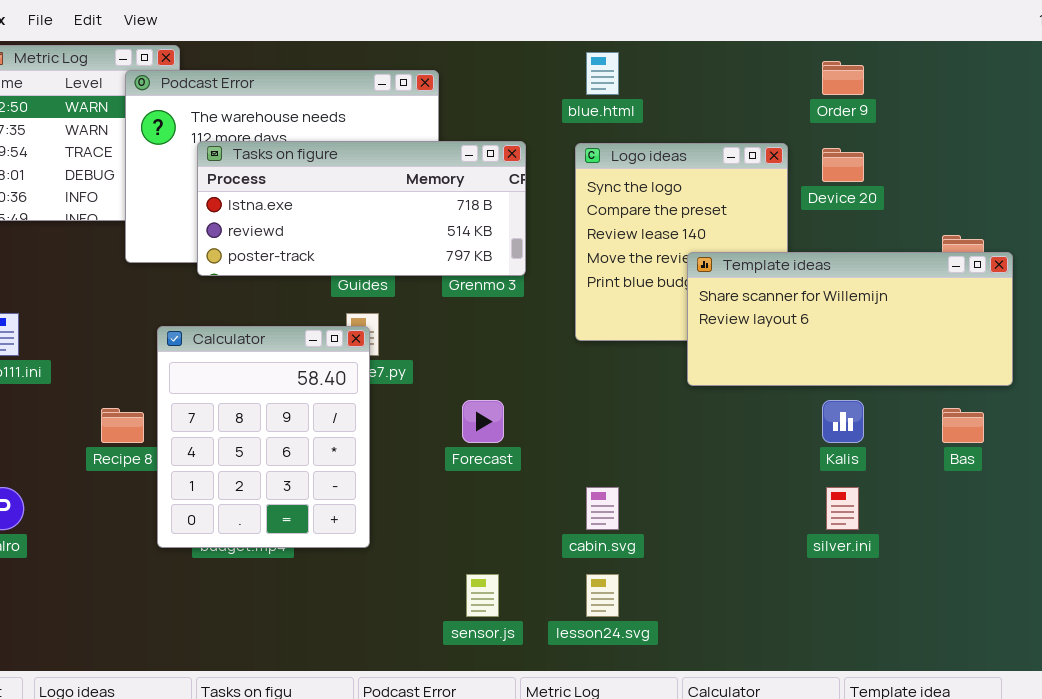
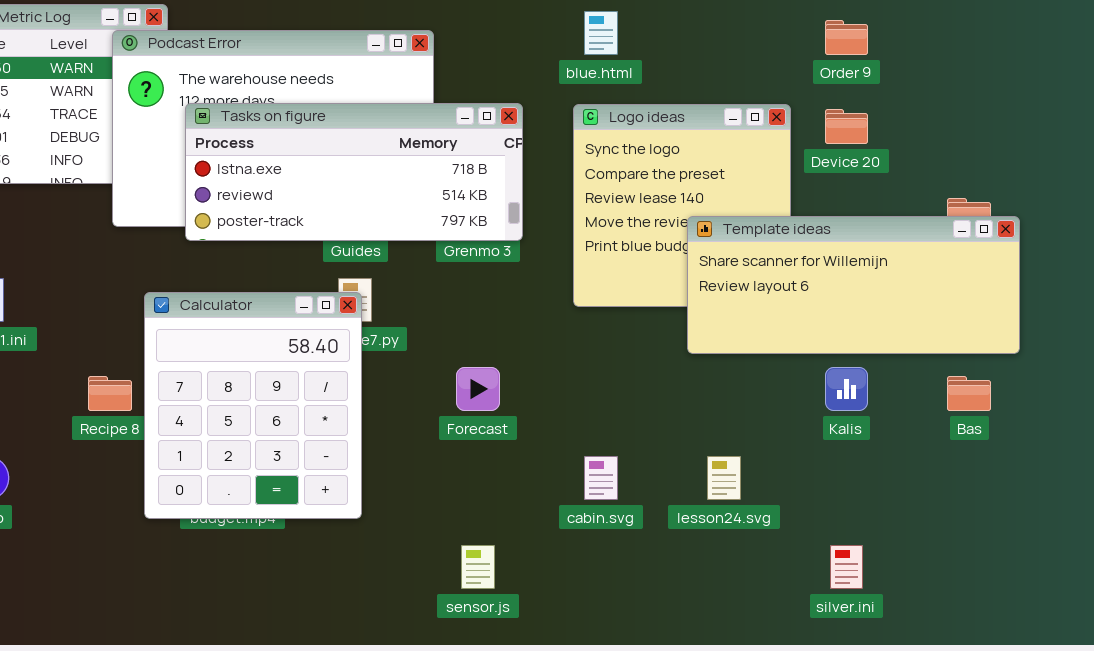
silver.ini: [826,487,859,530] -> [830,545,863,589], moved
lesson24.svg: [586,574,619,617] -> [707,456,741,500], moved

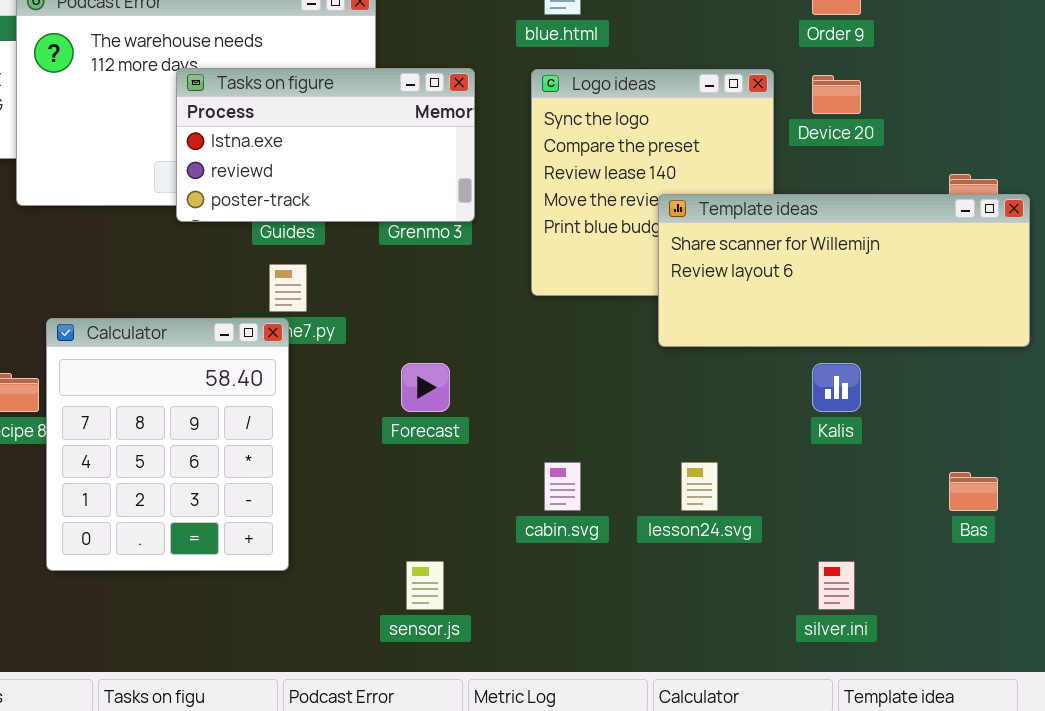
Tasks on figure: [185,103,523,241] -> [176,68,475,222], resized
Calculator: [144,292,362,519] -> [46,318,289,571], moved
Bas: [947,376,991,411] -> [949,472,998,511], moved

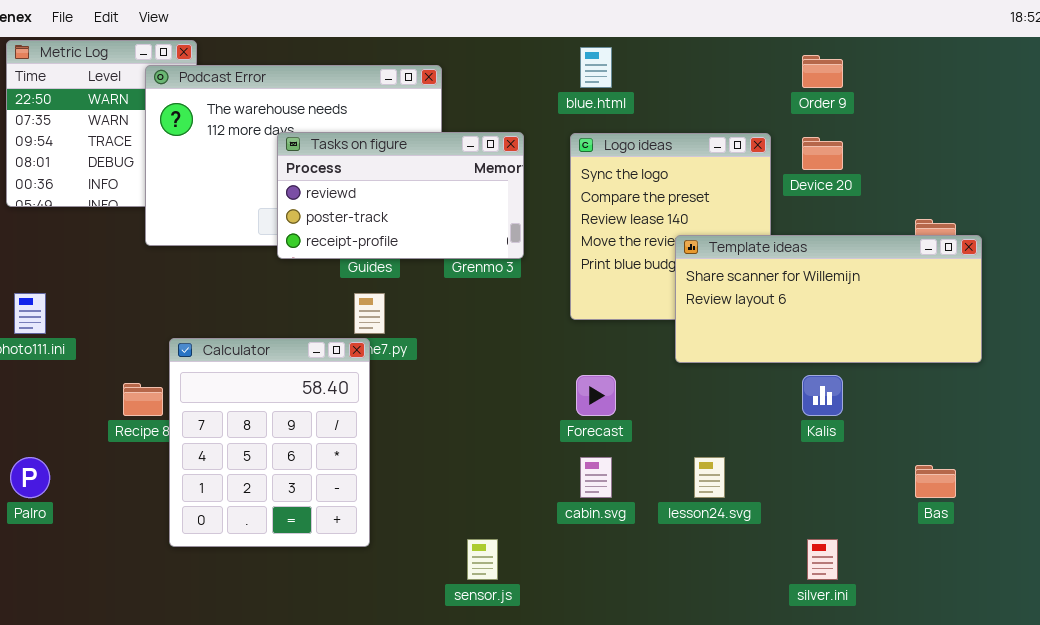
Tasks on figure: [176,68,475,222] -> [277,132,524,259], scrolled down 1 row
Forecast: [401,363,450,412] -> [576,375,616,416], moved

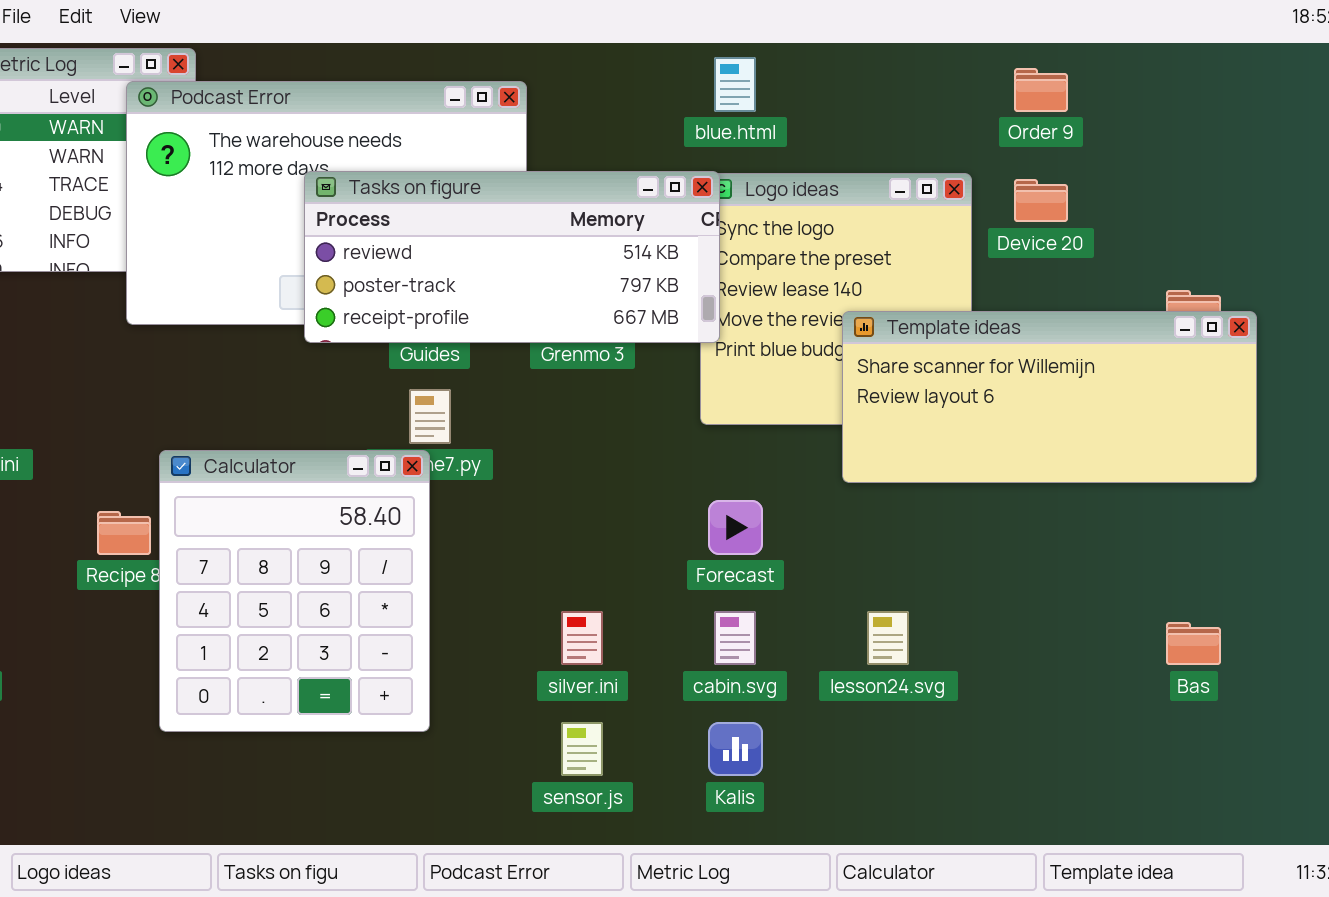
Tasks on figure: [277,132,524,259] -> [304,171,720,343], resized
Kalis: [802,375,843,416] -> [708,722,763,776], moved
silver.ini: [807,539,838,580] -> [561,611,603,665], moved

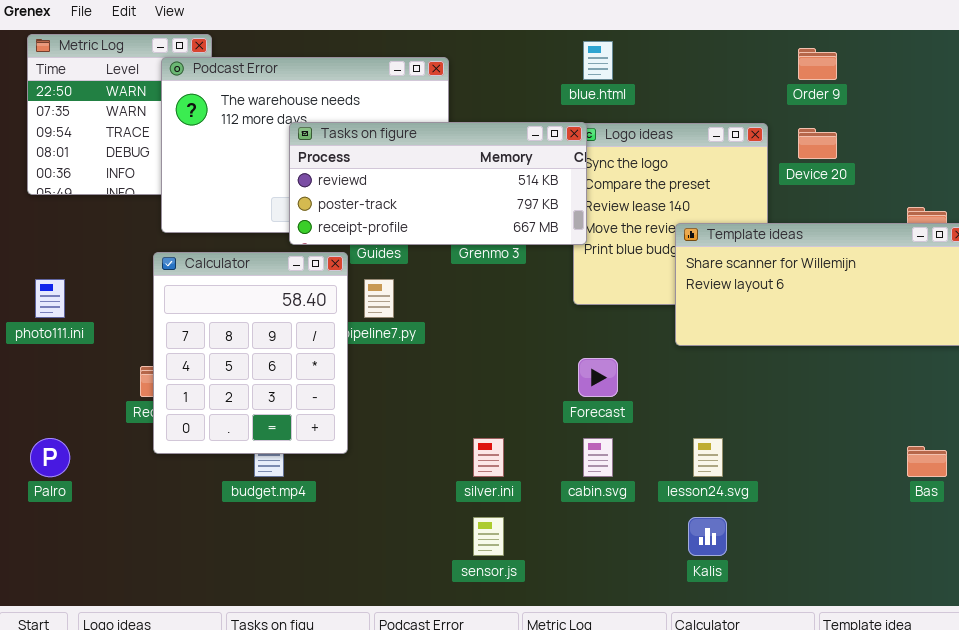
Calculator: [159,450,430,732] -> [153,252,348,454], moved
Kalis: [708,722,763,776] -> [688,517,727,556], moved

